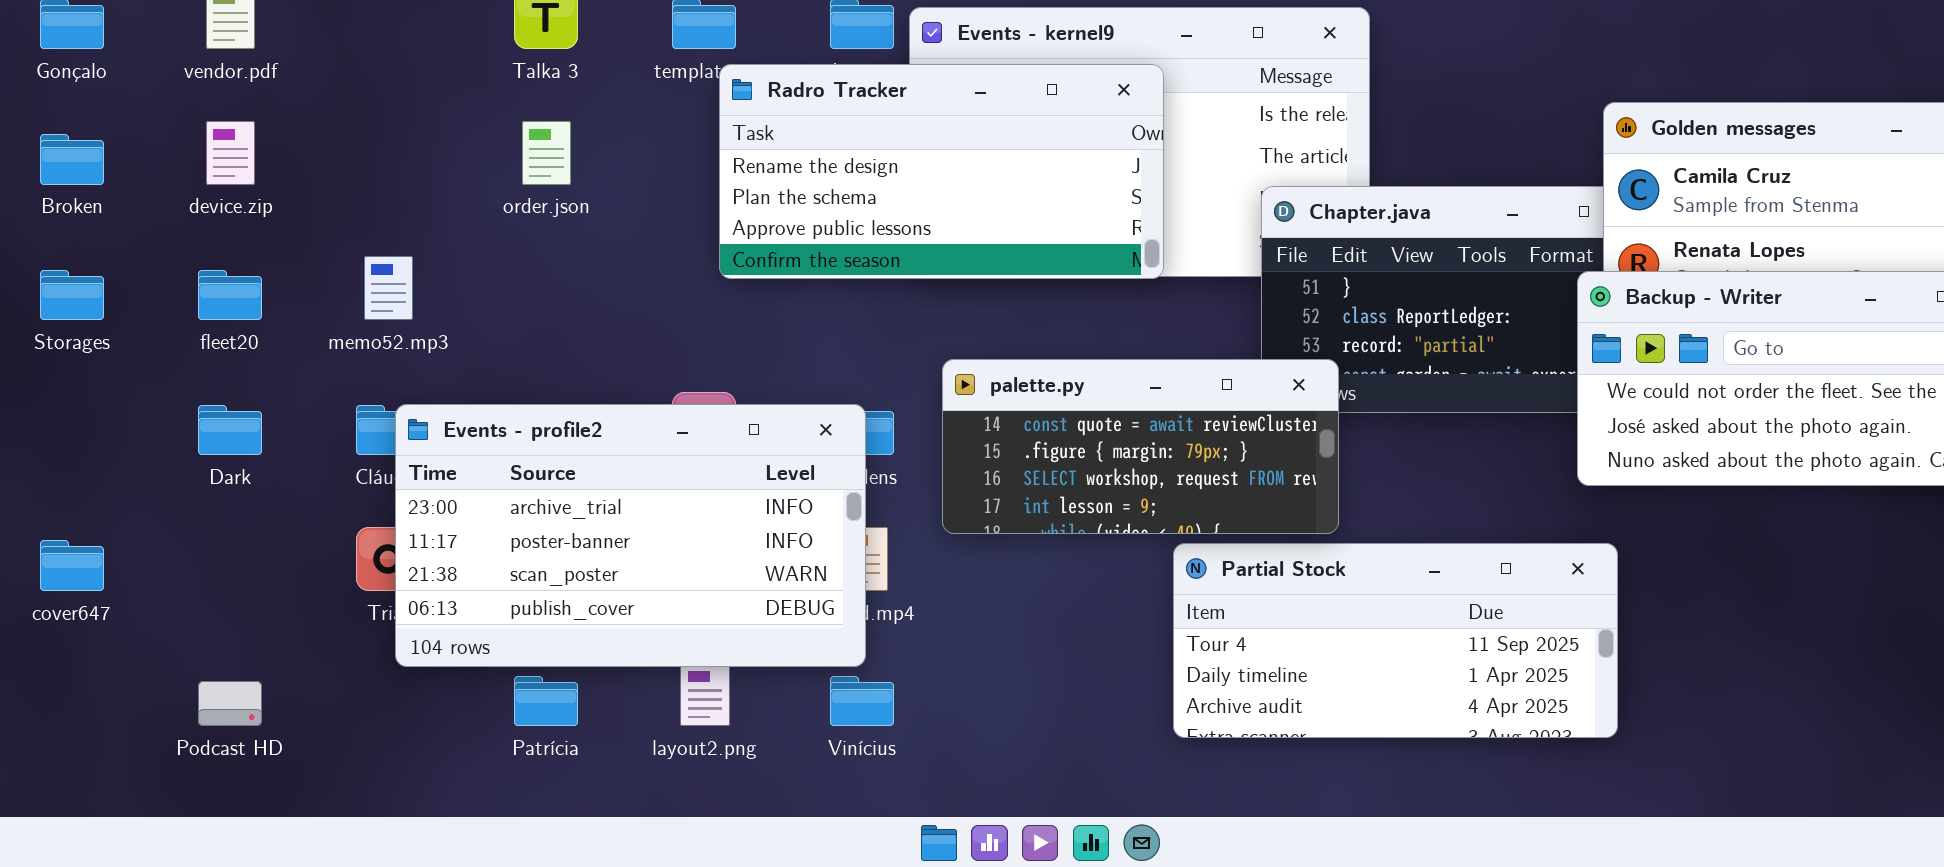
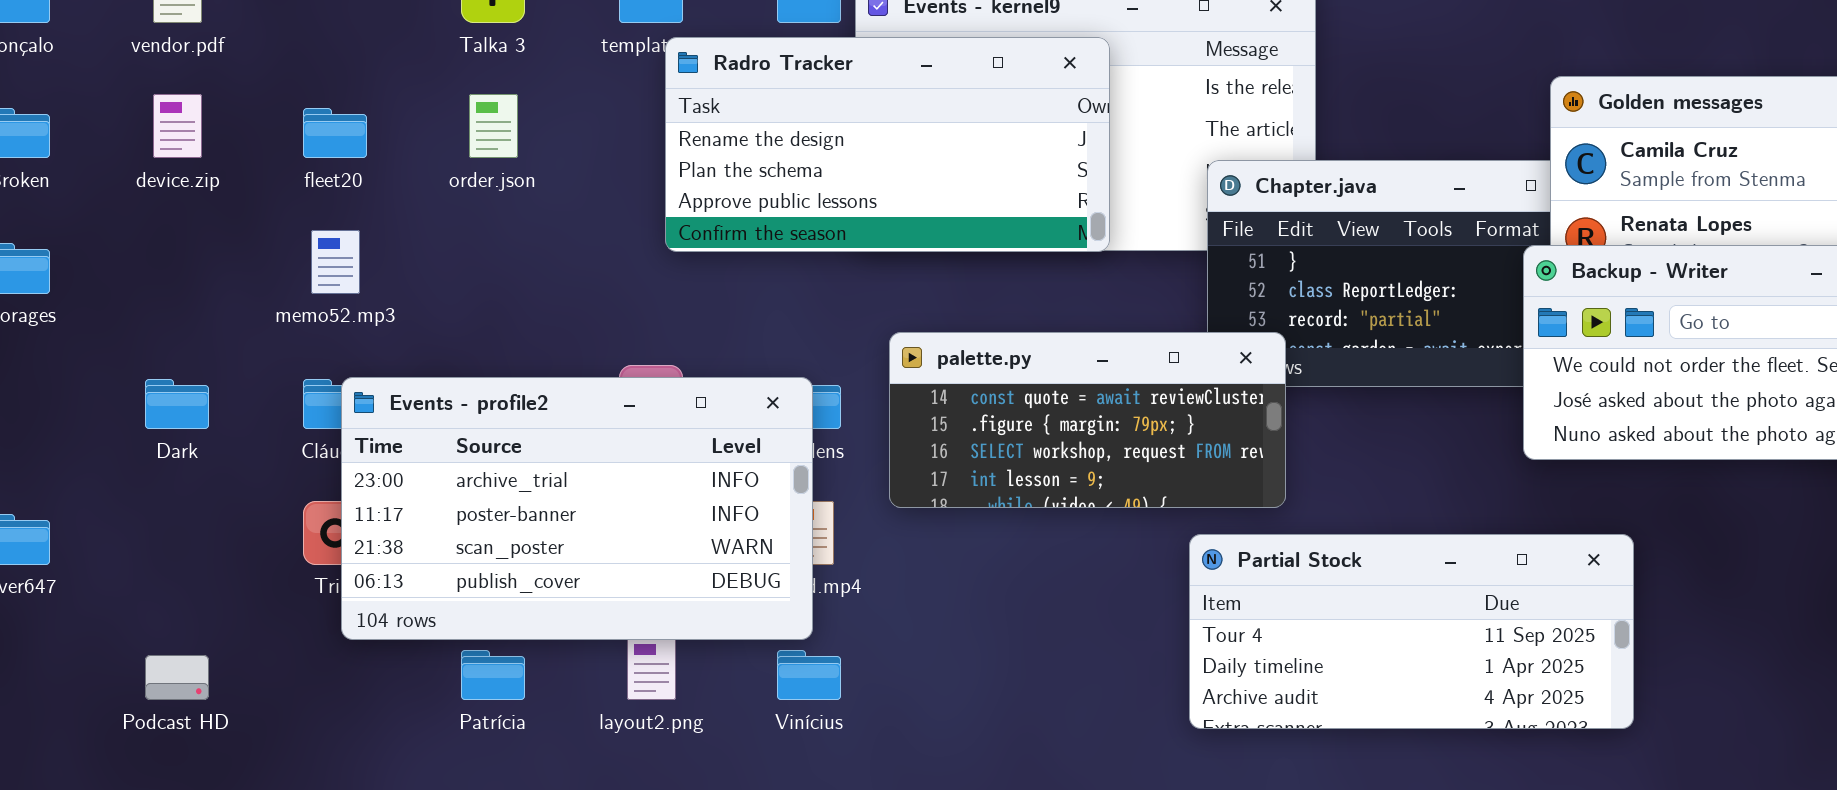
fleet20: [198,270,262,320] -> [303,108,367,158], moved
Partial Stock: [1173,543,1618,738] -> [1189,534,1634,729], moved

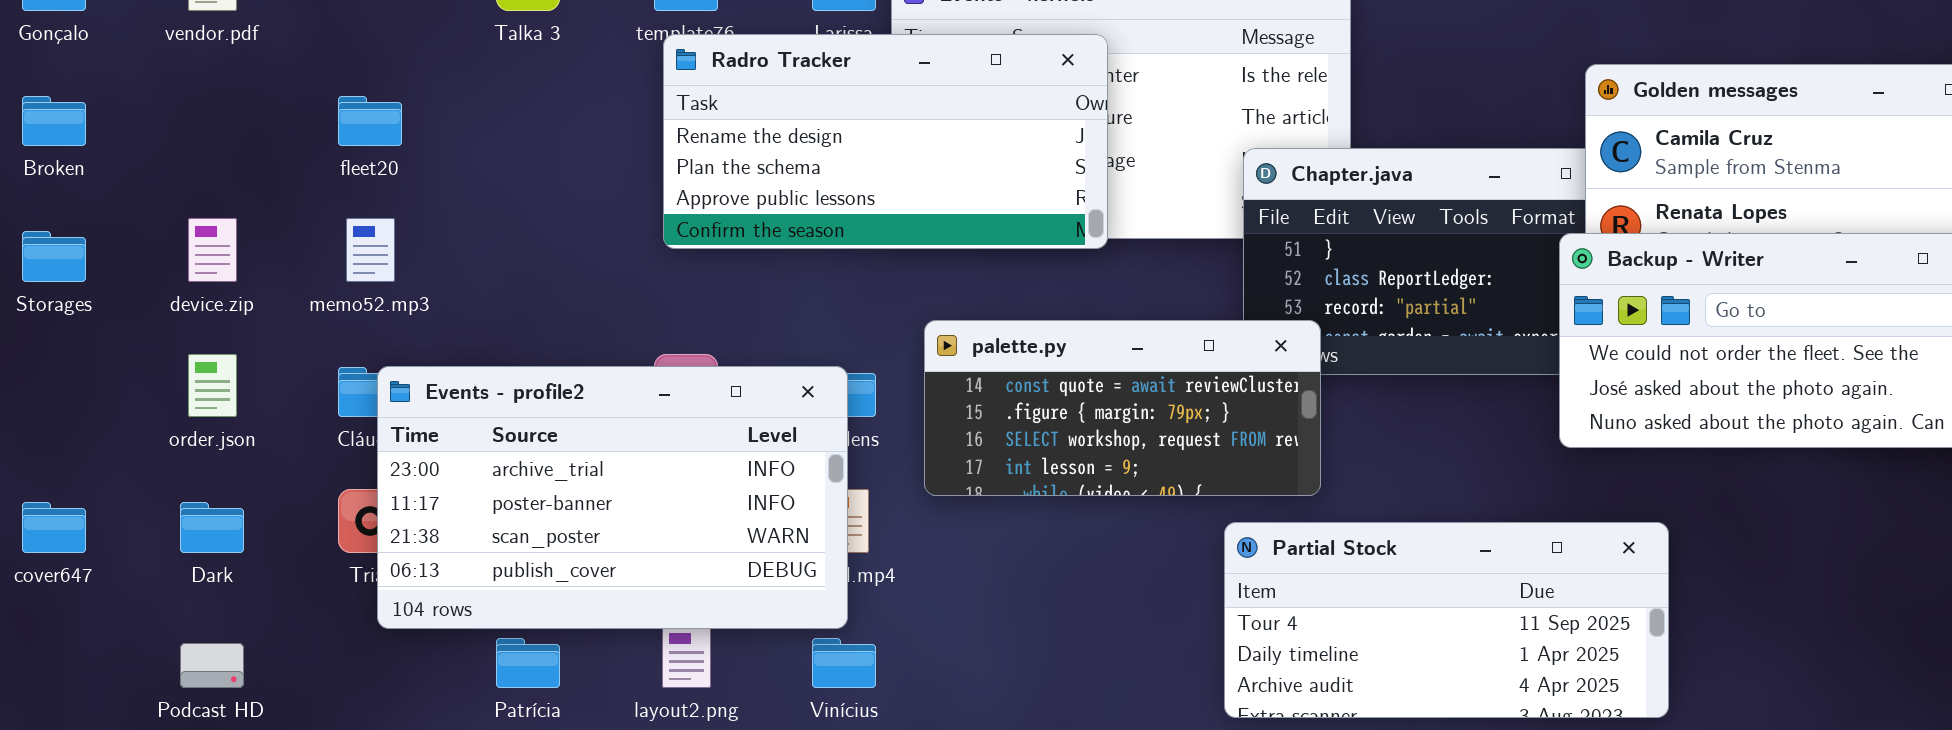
Radro Tracker: [665,37,1110,252] -> [663,34,1108,249], moved
device.zip: [153,94,202,158] -> [188,218,237,282], moved
order.json: [469,94,518,158] -> [188,354,237,417], moved
Dark: [145,379,209,429] -> [180,502,244,553], moved

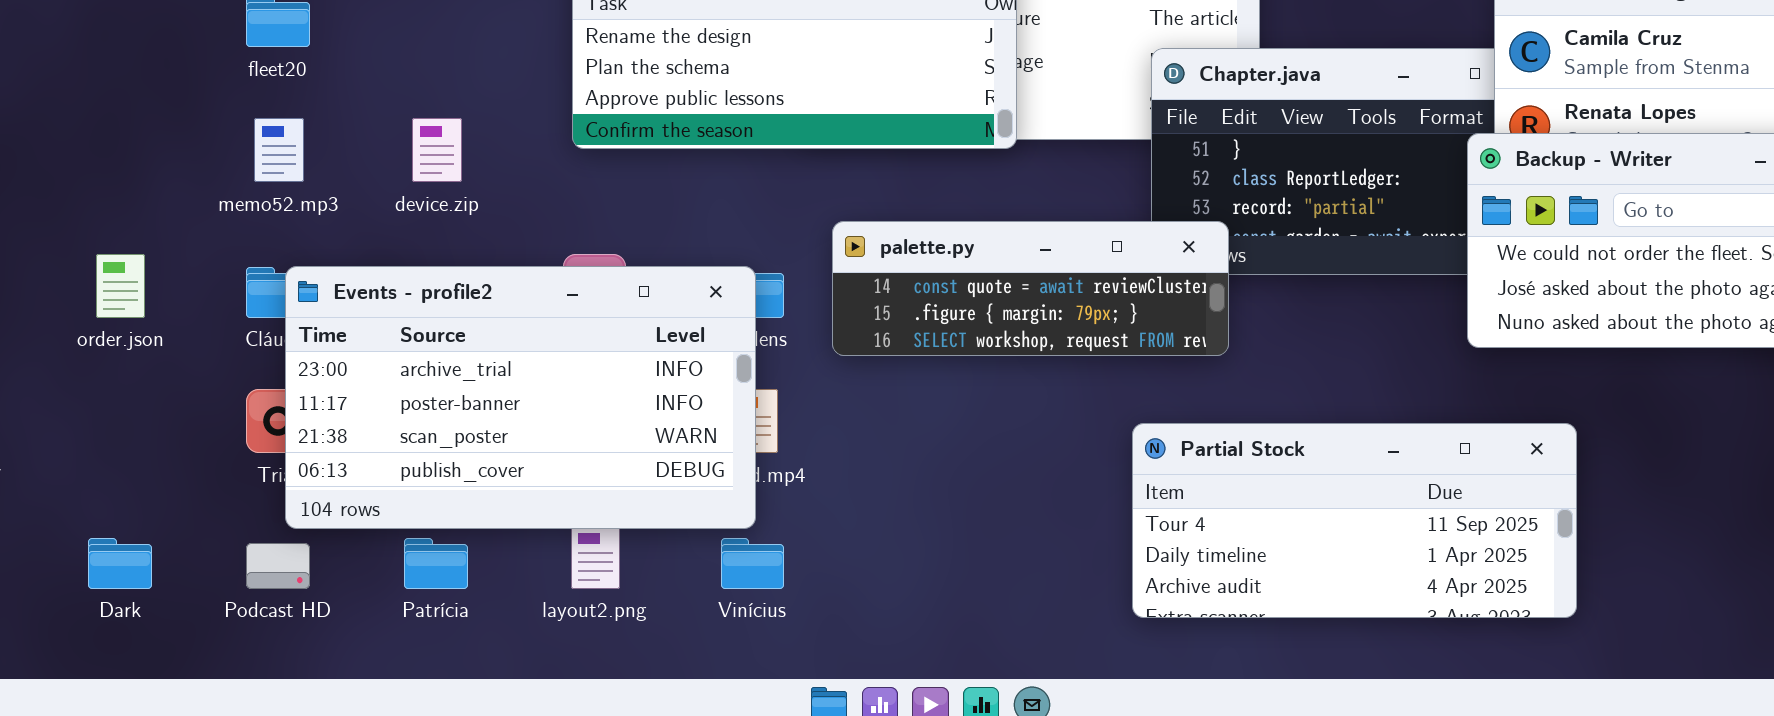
device.zip: [188,218,237,282] -> [412,118,462,182], moved
palette.py: [924,320,1321,496] -> [832,221,1229,356], resized
Dark: [180,502,244,553] -> [88,538,152,589], moved
Podcast HD: [180,643,244,688] -> [246,543,310,589], moved

